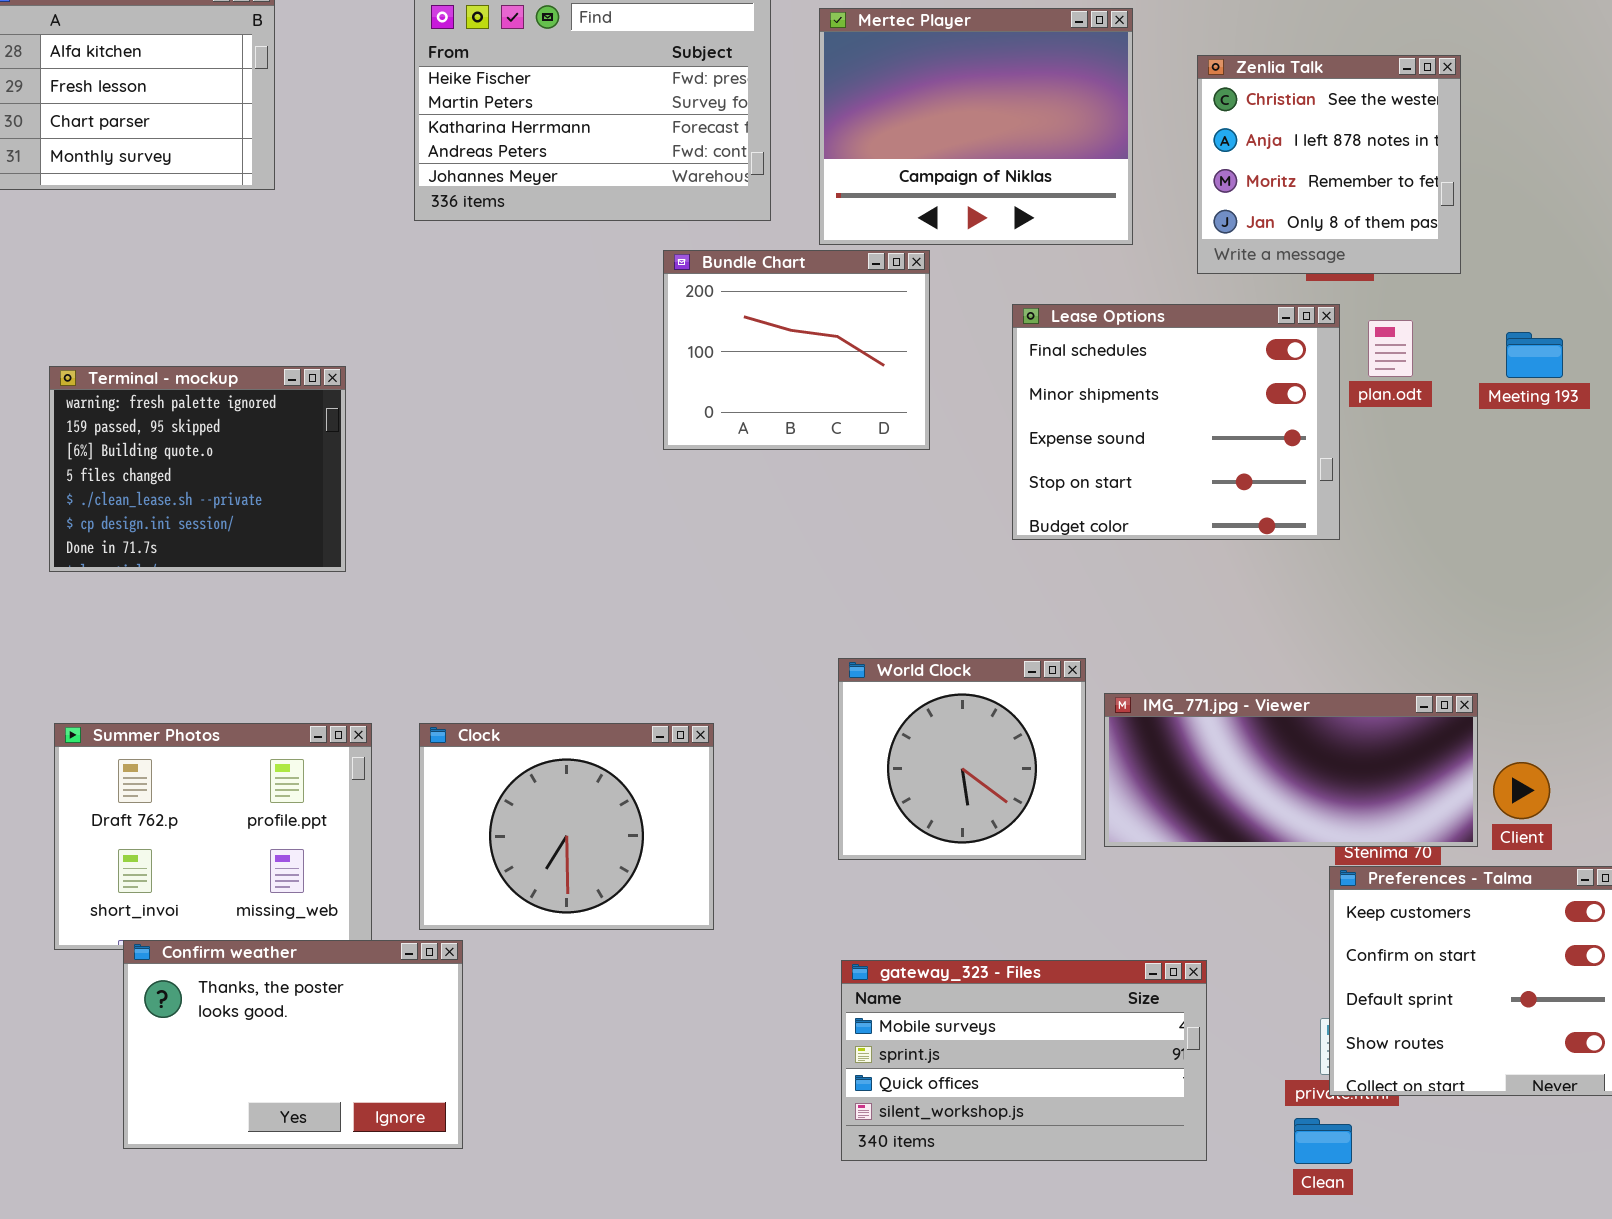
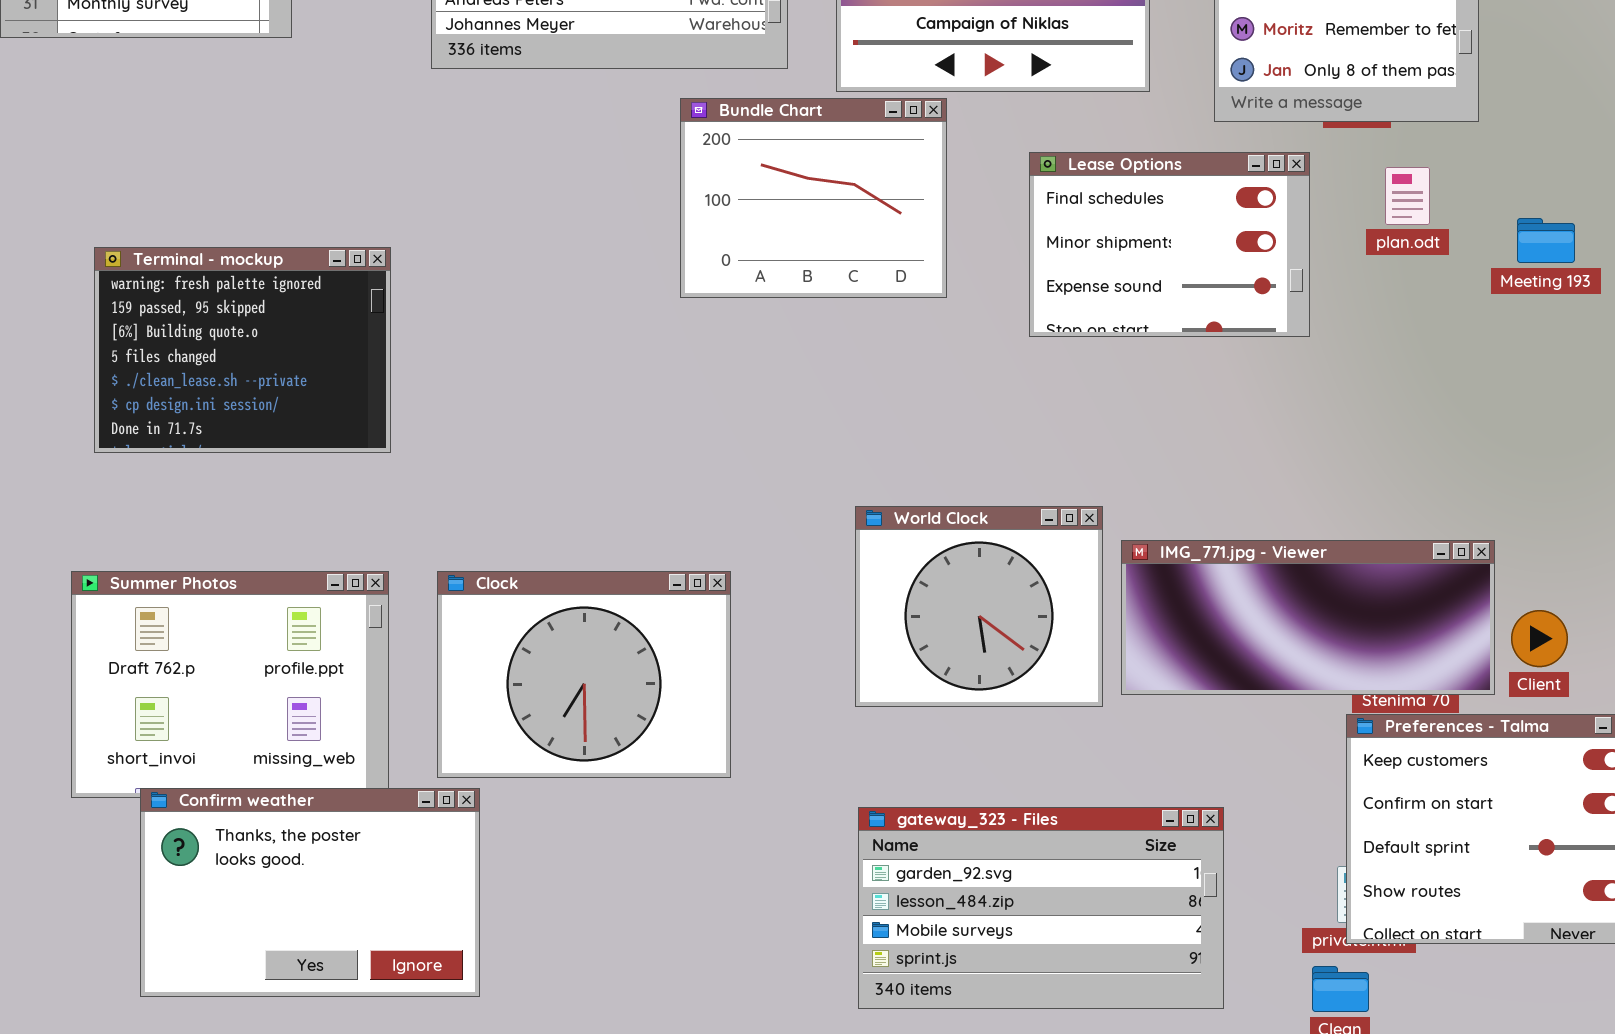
Lease Options: [1012,304,1340,540] -> [1029,152,1310,337], resized
Meeting 193: [1506,332,1563,378] -> [1517,218,1575,263], moved
Terminal - mockup: [49,366,346,572] -> [94,247,391,453], moved
gateway_323 - Files: [841,960,1207,1161] -> [858,807,1224,1009], scrolled up 2 rows

